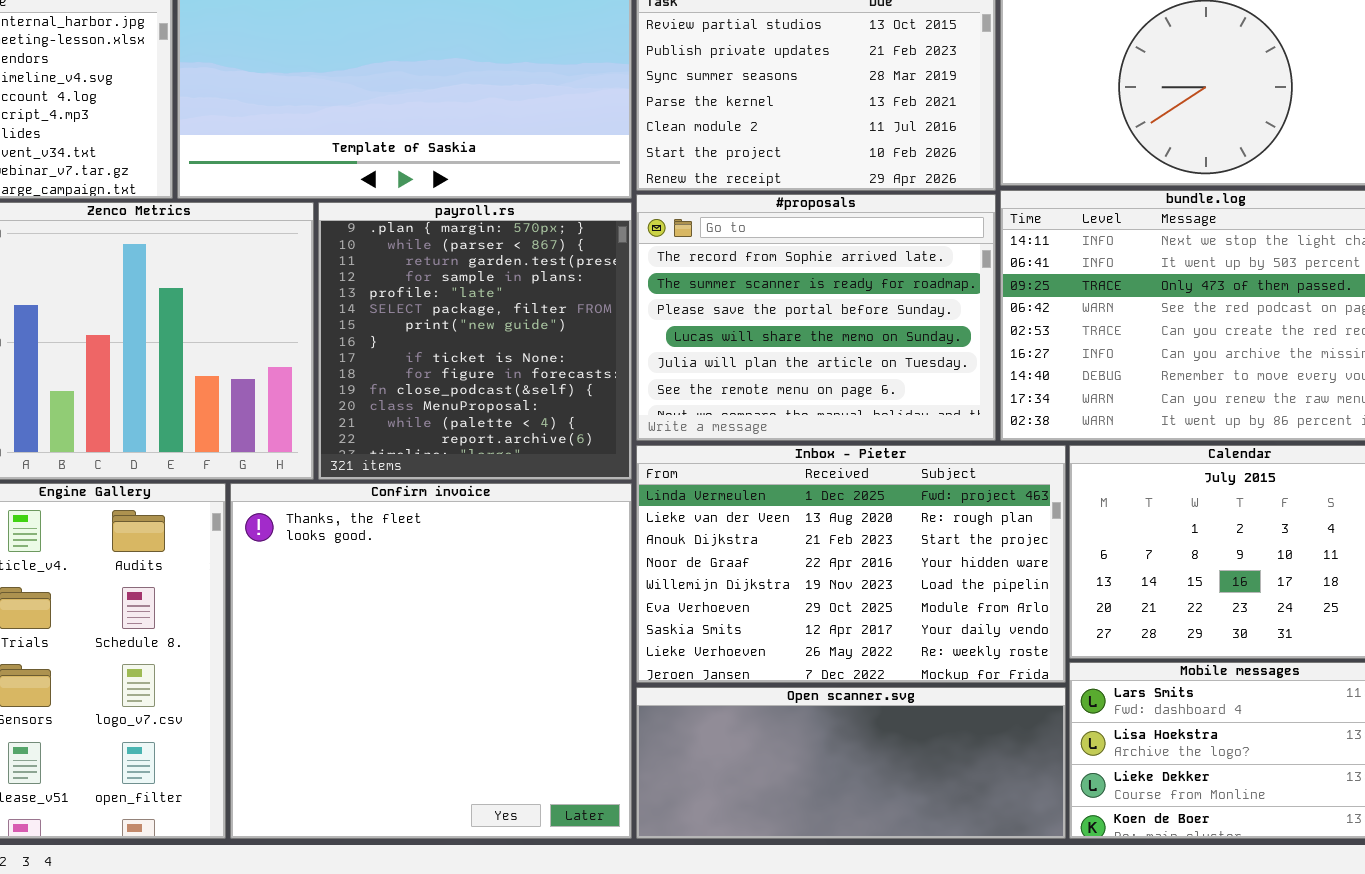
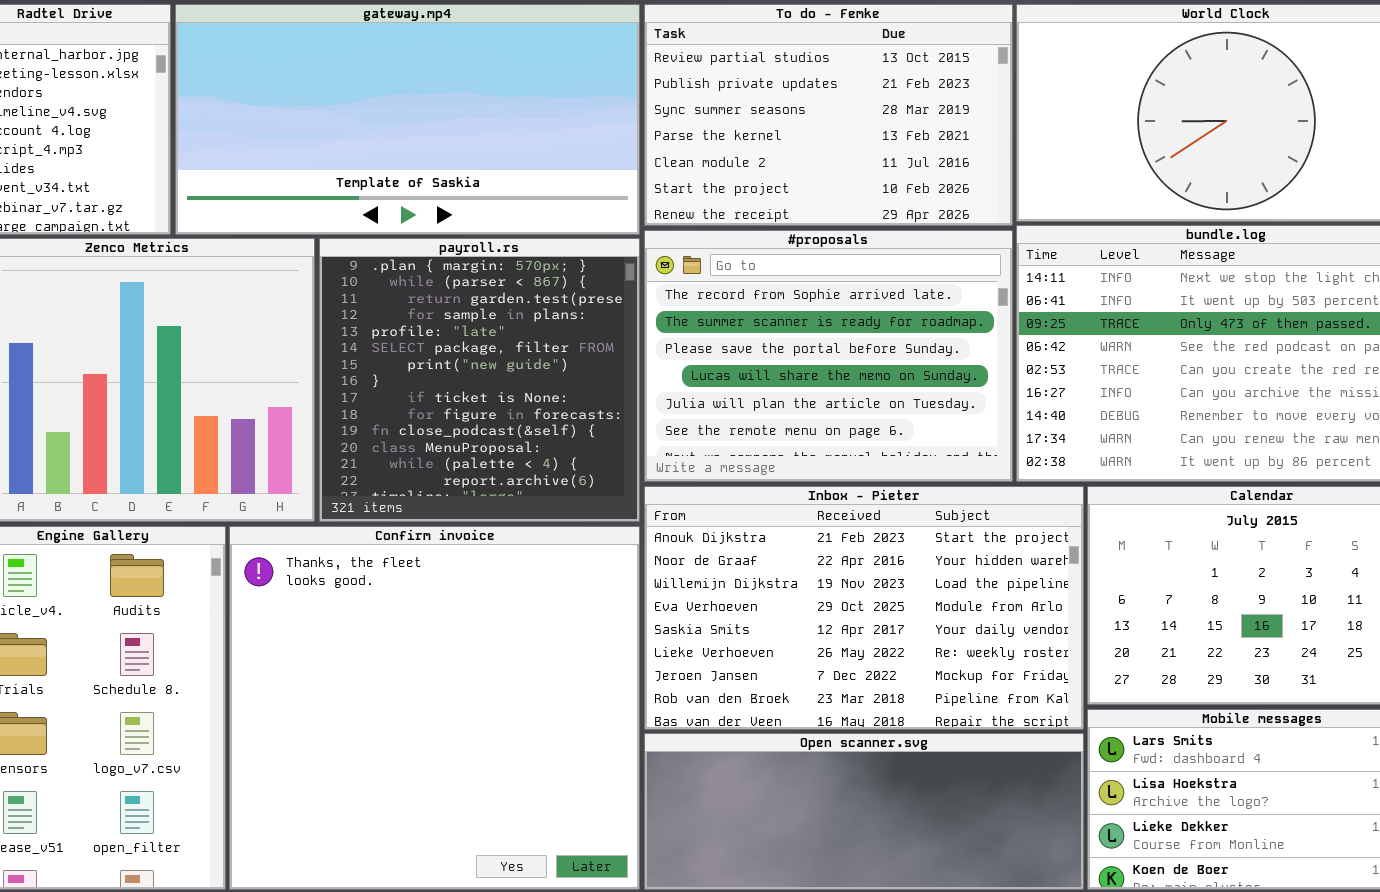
Inbox - Pieter: [636,445,1066,683] -> [644,486,1084,730], scrolled down 2 rows

